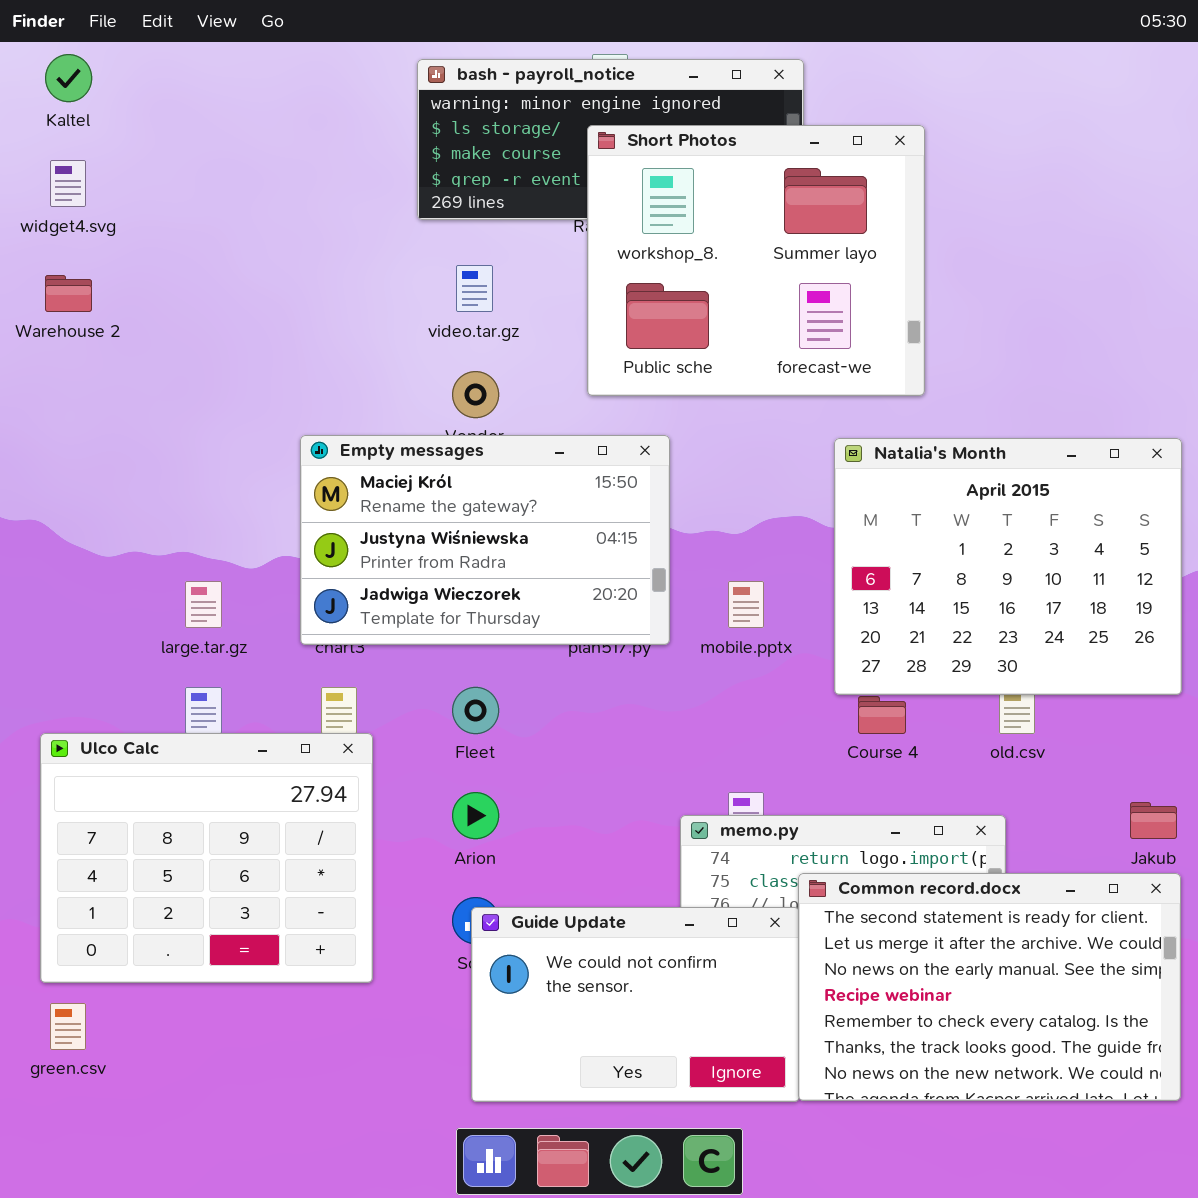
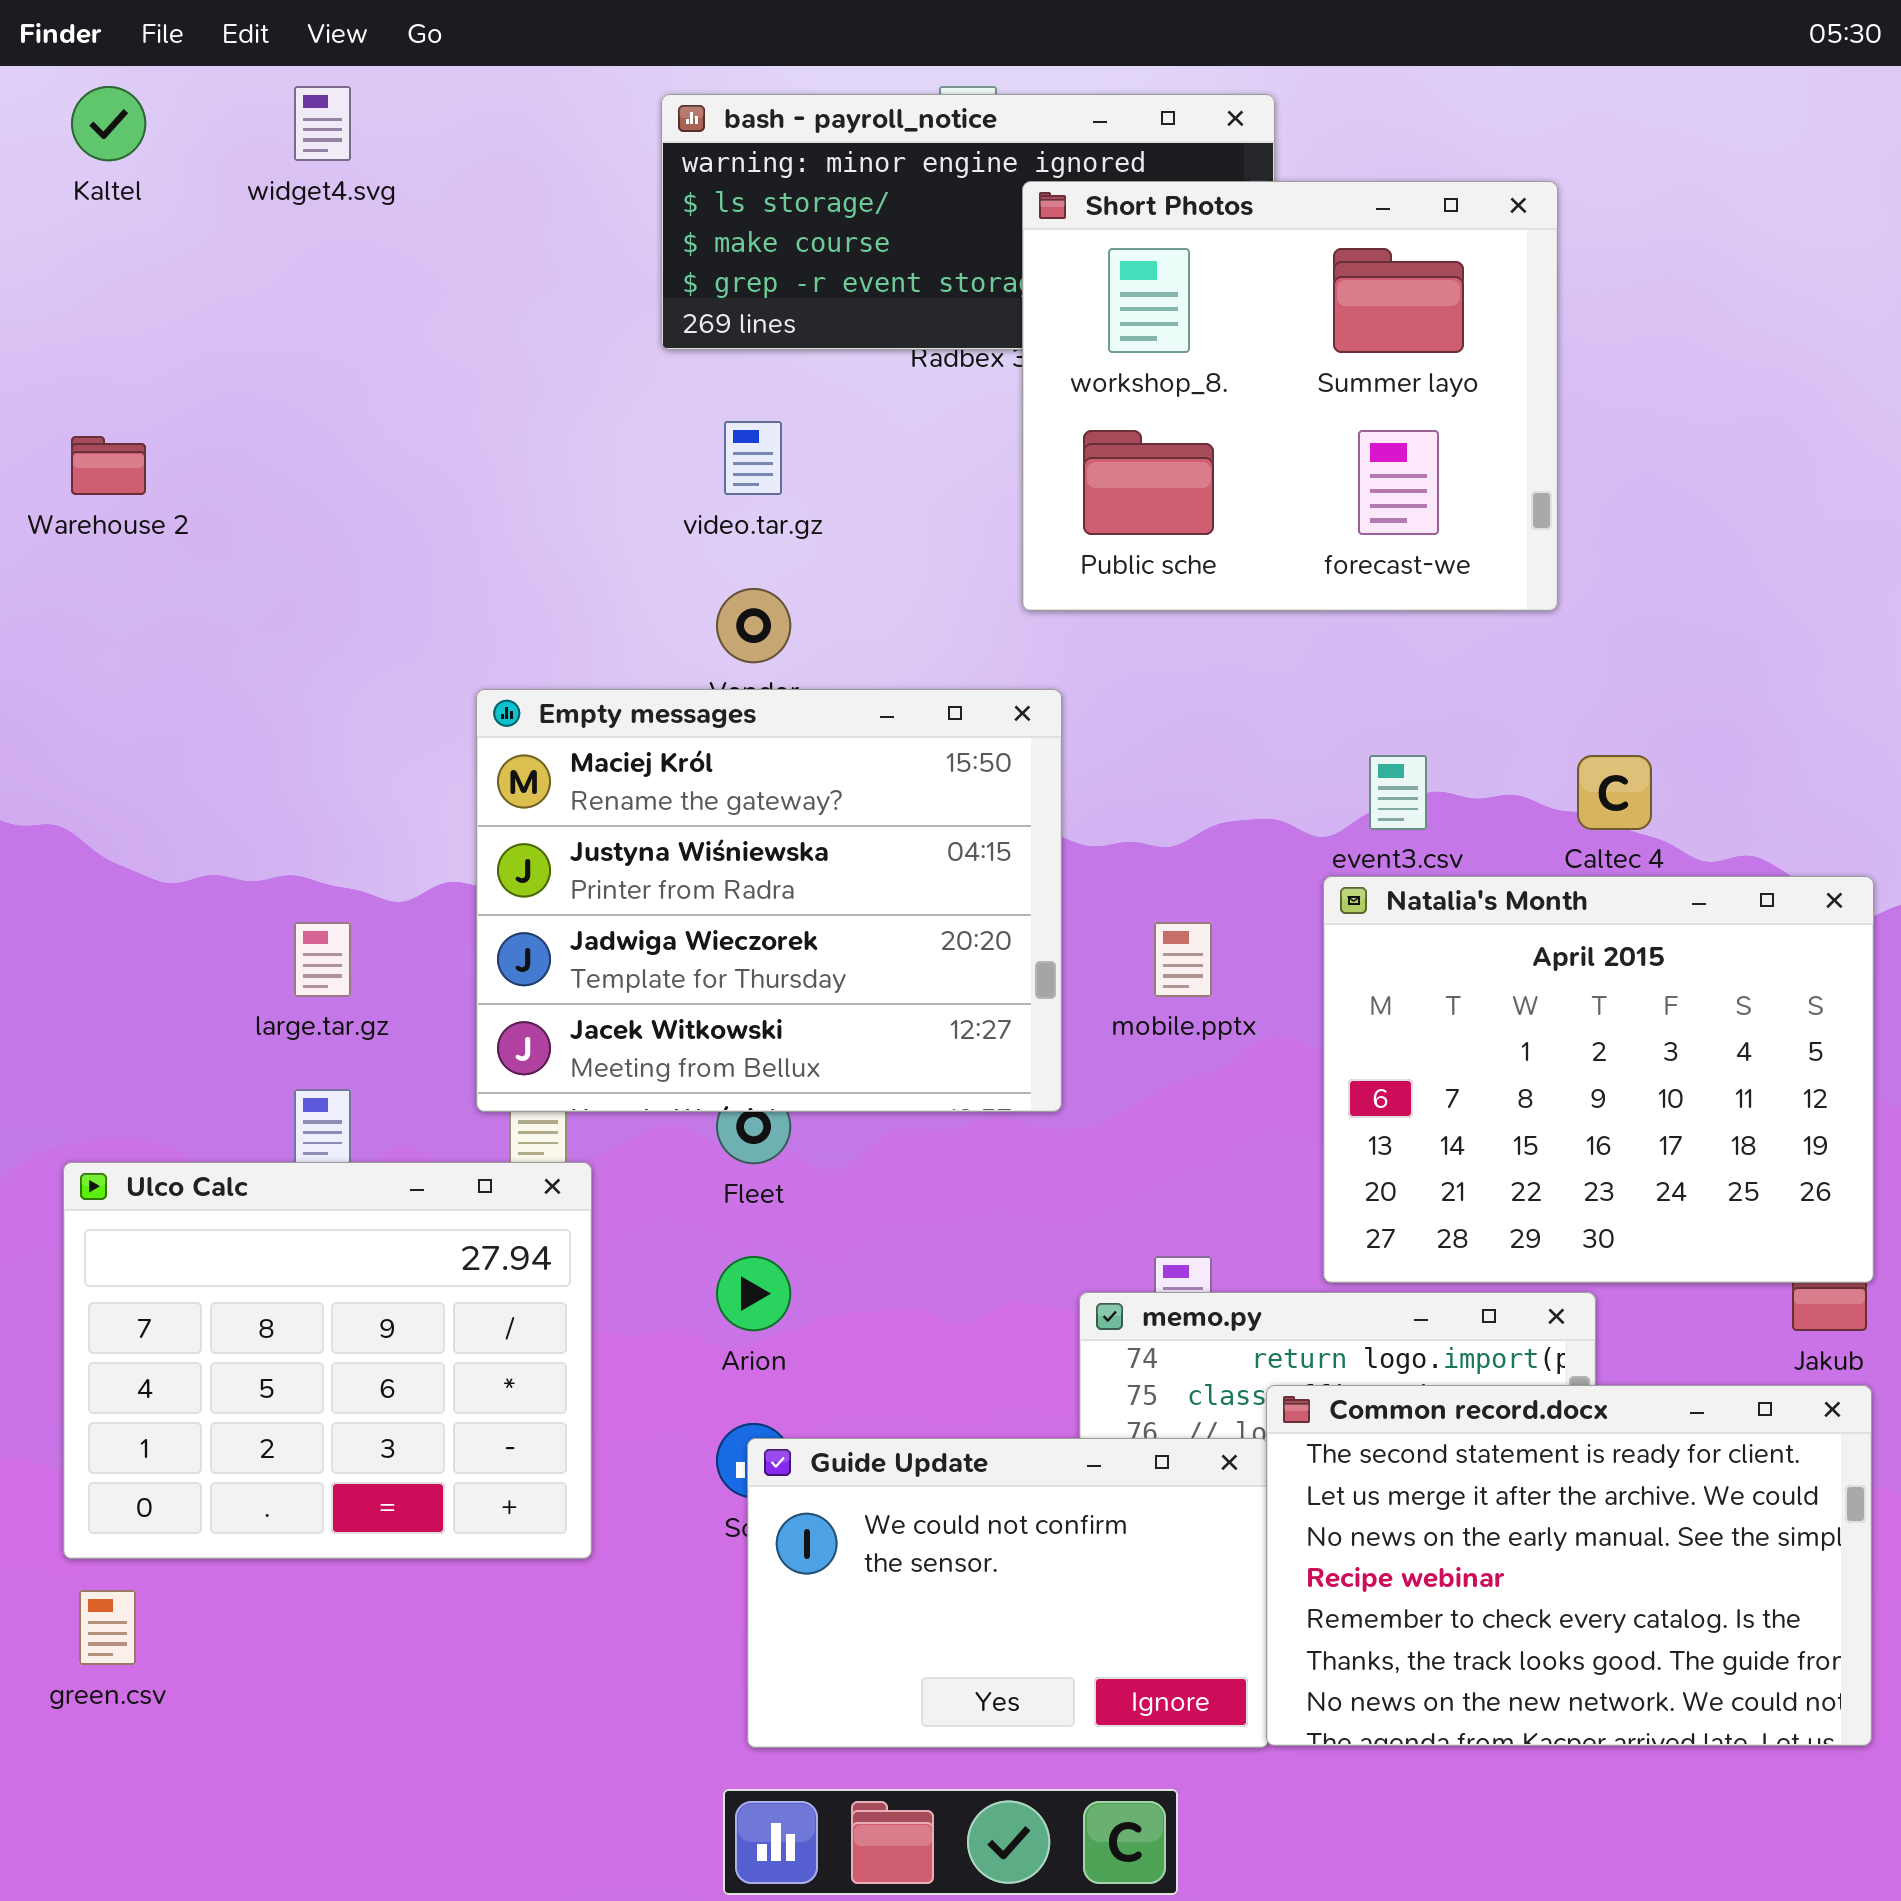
Short Photos: [587,125,925,396] -> [1022,181,1558,611], moved
widget4.svg: [50,160,86,207] -> [294,86,351,161], moved
Empty messages: [300,435,670,645] -> [476,689,1062,1112], resized
Natalia's Month: [834,438,1182,695] -> [1323,876,1874,1283], moved

